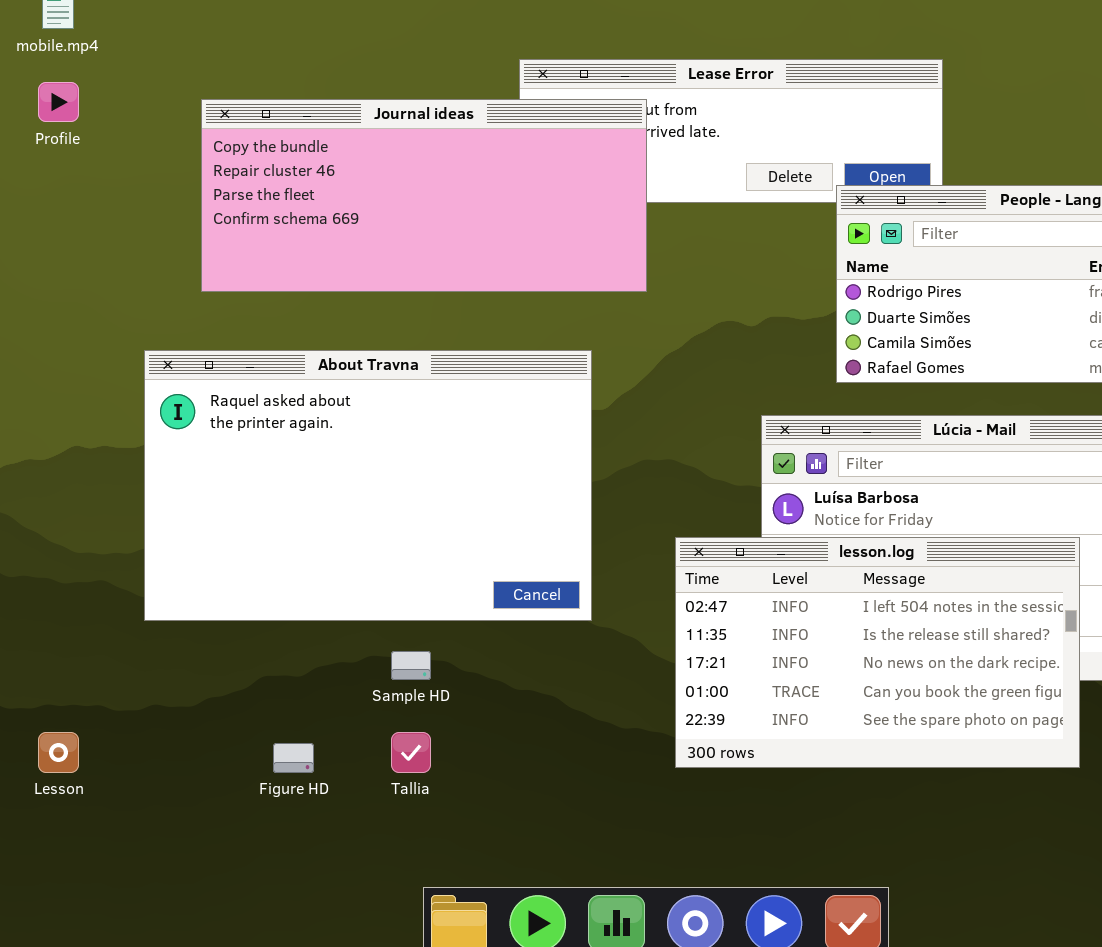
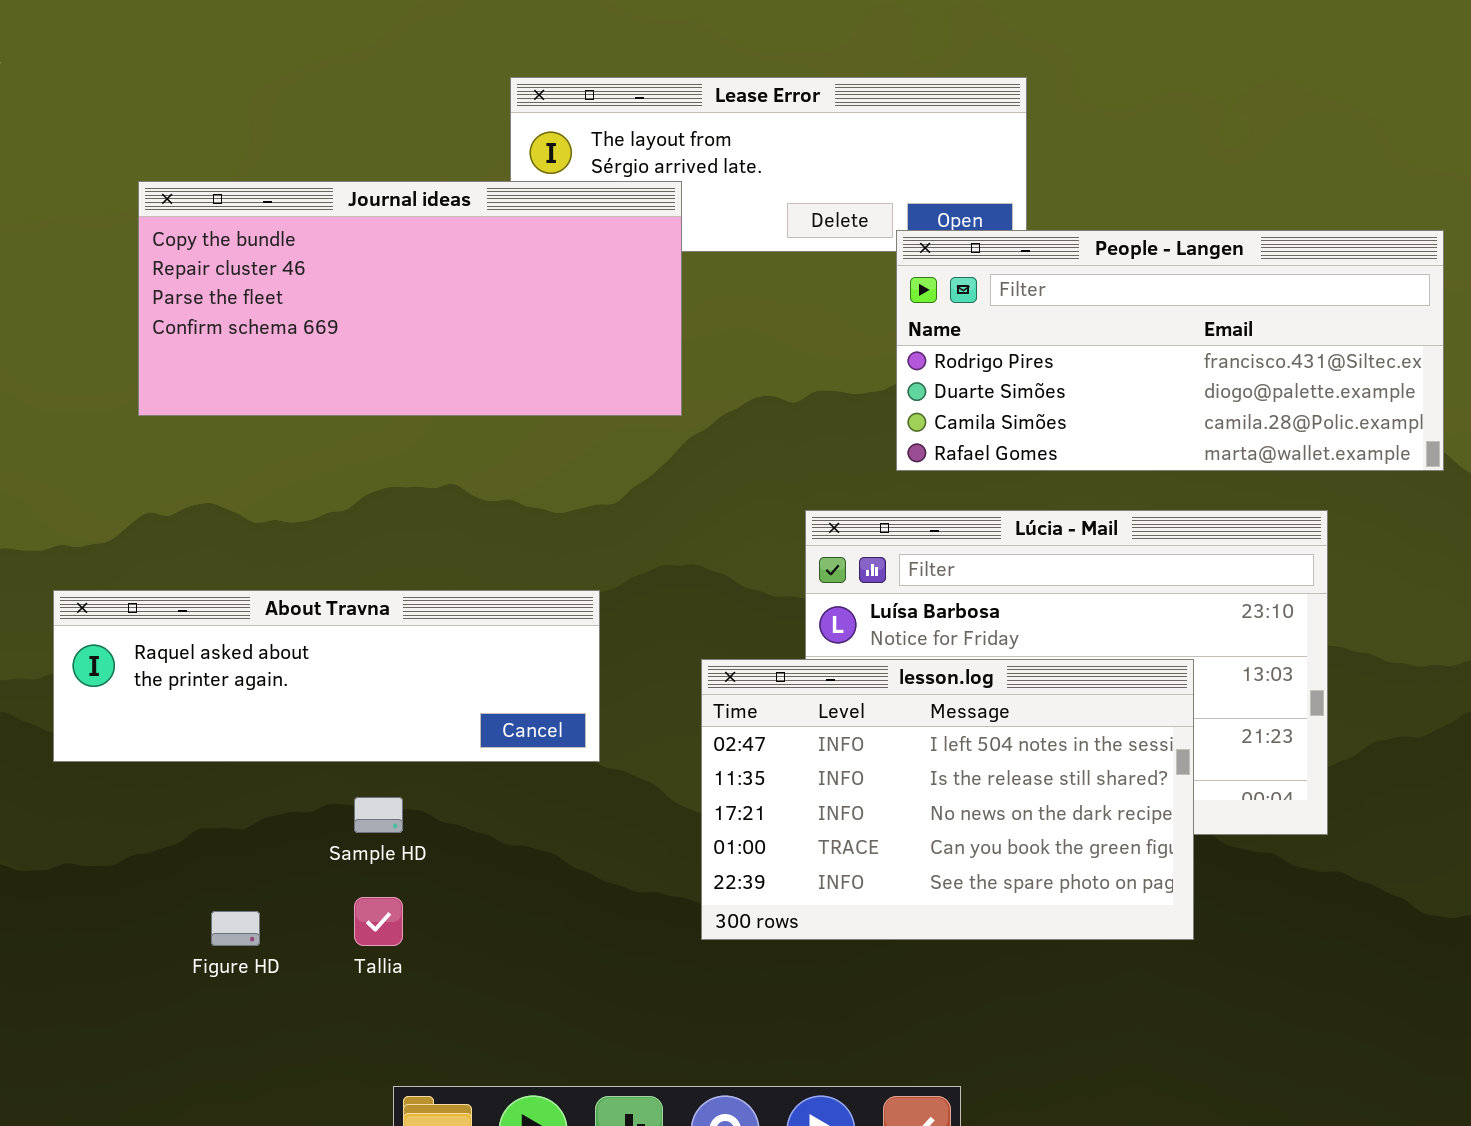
Journal ideas: [201,99,647,292] -> [138,181,682,416], moved
About Travna: [144,350,592,621] -> [53,590,600,762], resized

